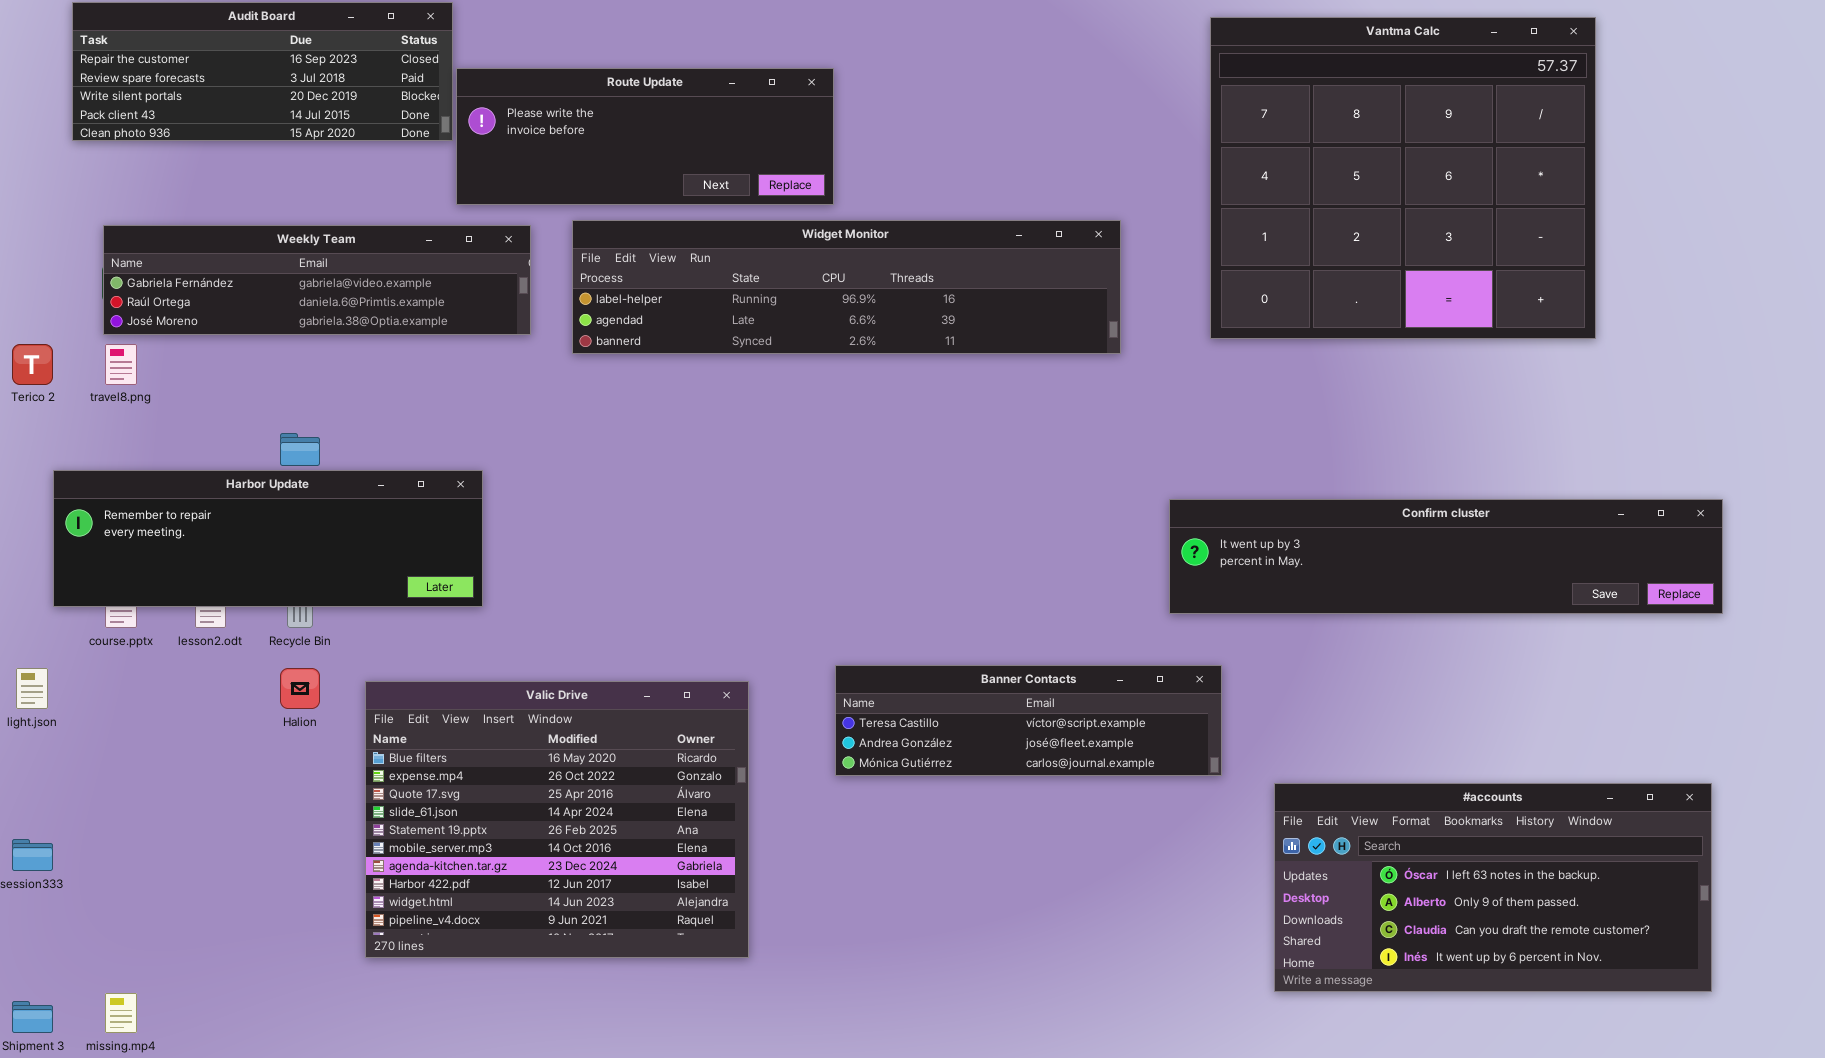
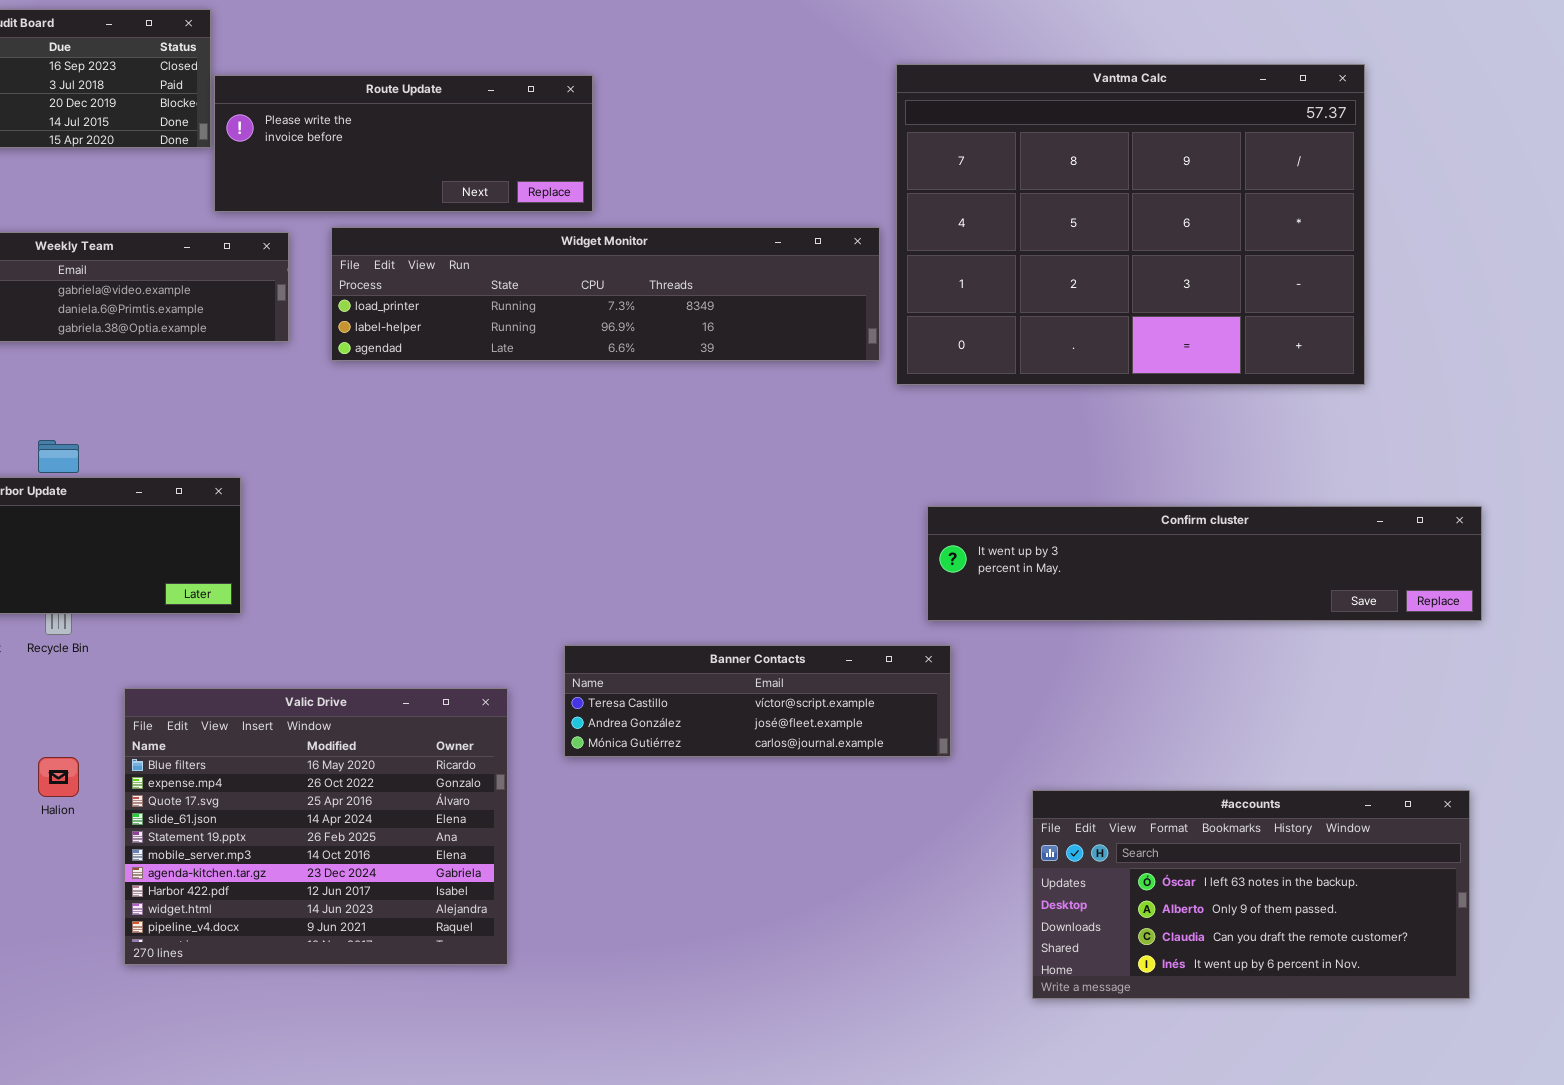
Vantma Calc: [1210,17,1596,339] -> [896,64,1365,385], moved, resized
Widget Monitor: [572,220,1121,354] -> [331,227,880,361], scrolled up 1 row
Banner Contacts: [835,665,1222,776] -> [564,645,951,757], moved
Halion: [280,668,320,709] -> [38,757,79,797], moved

